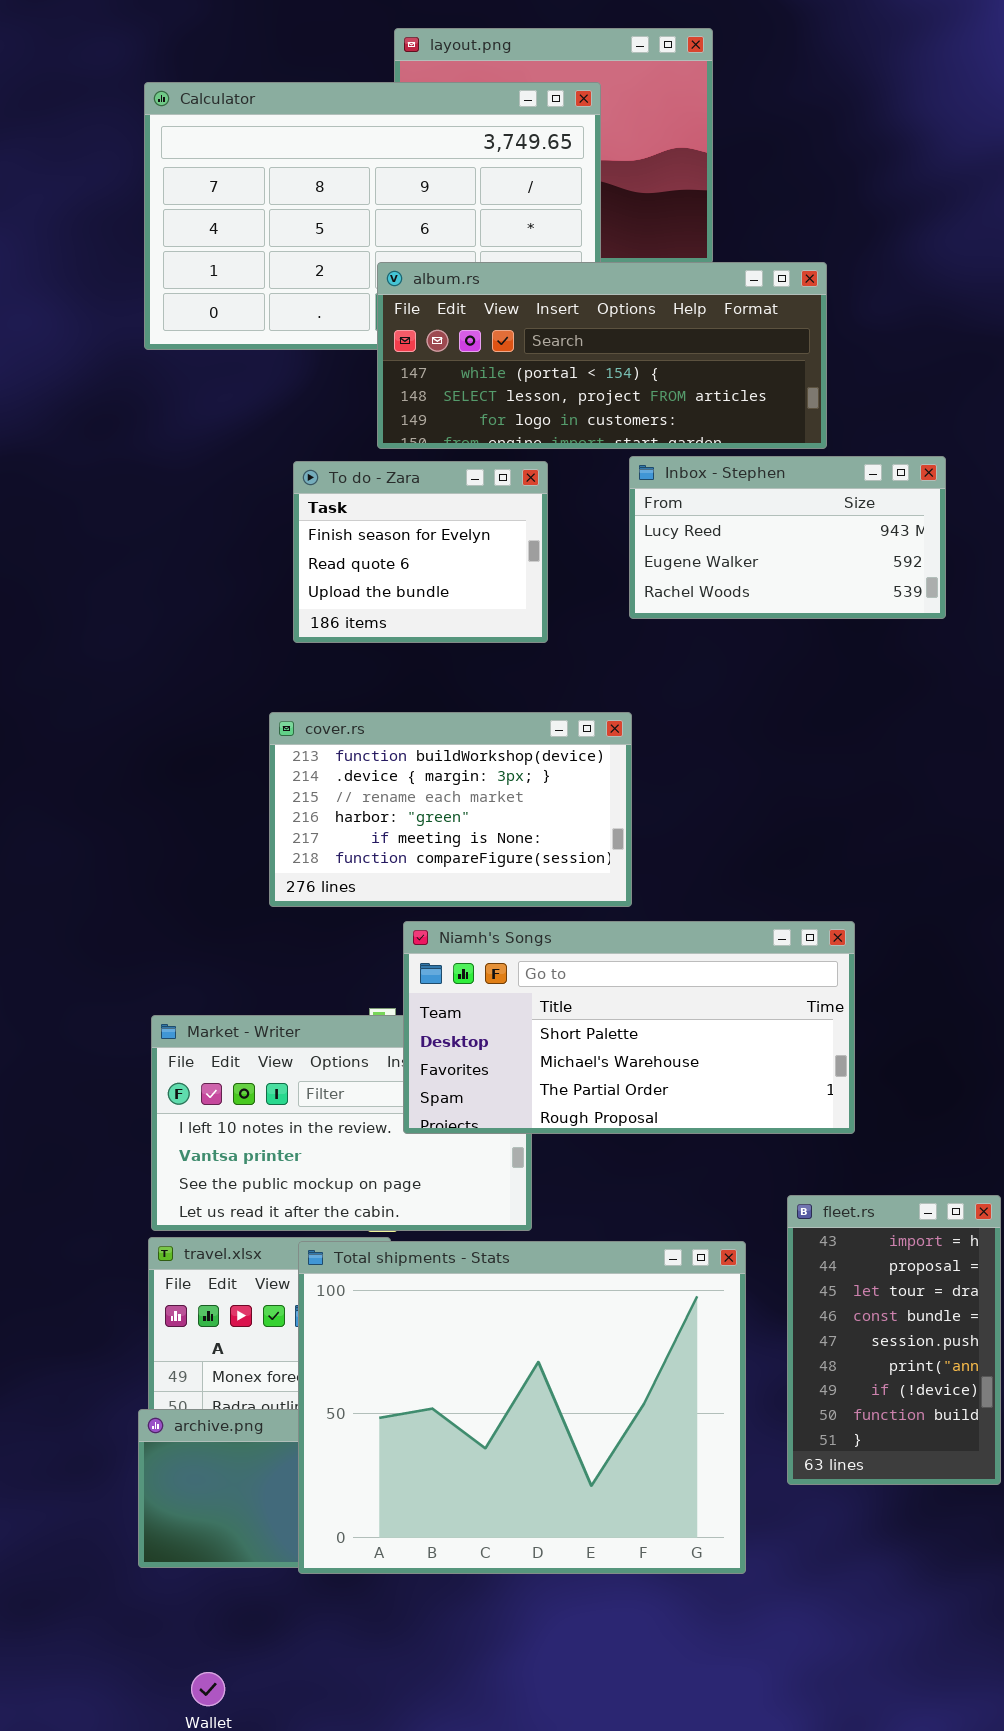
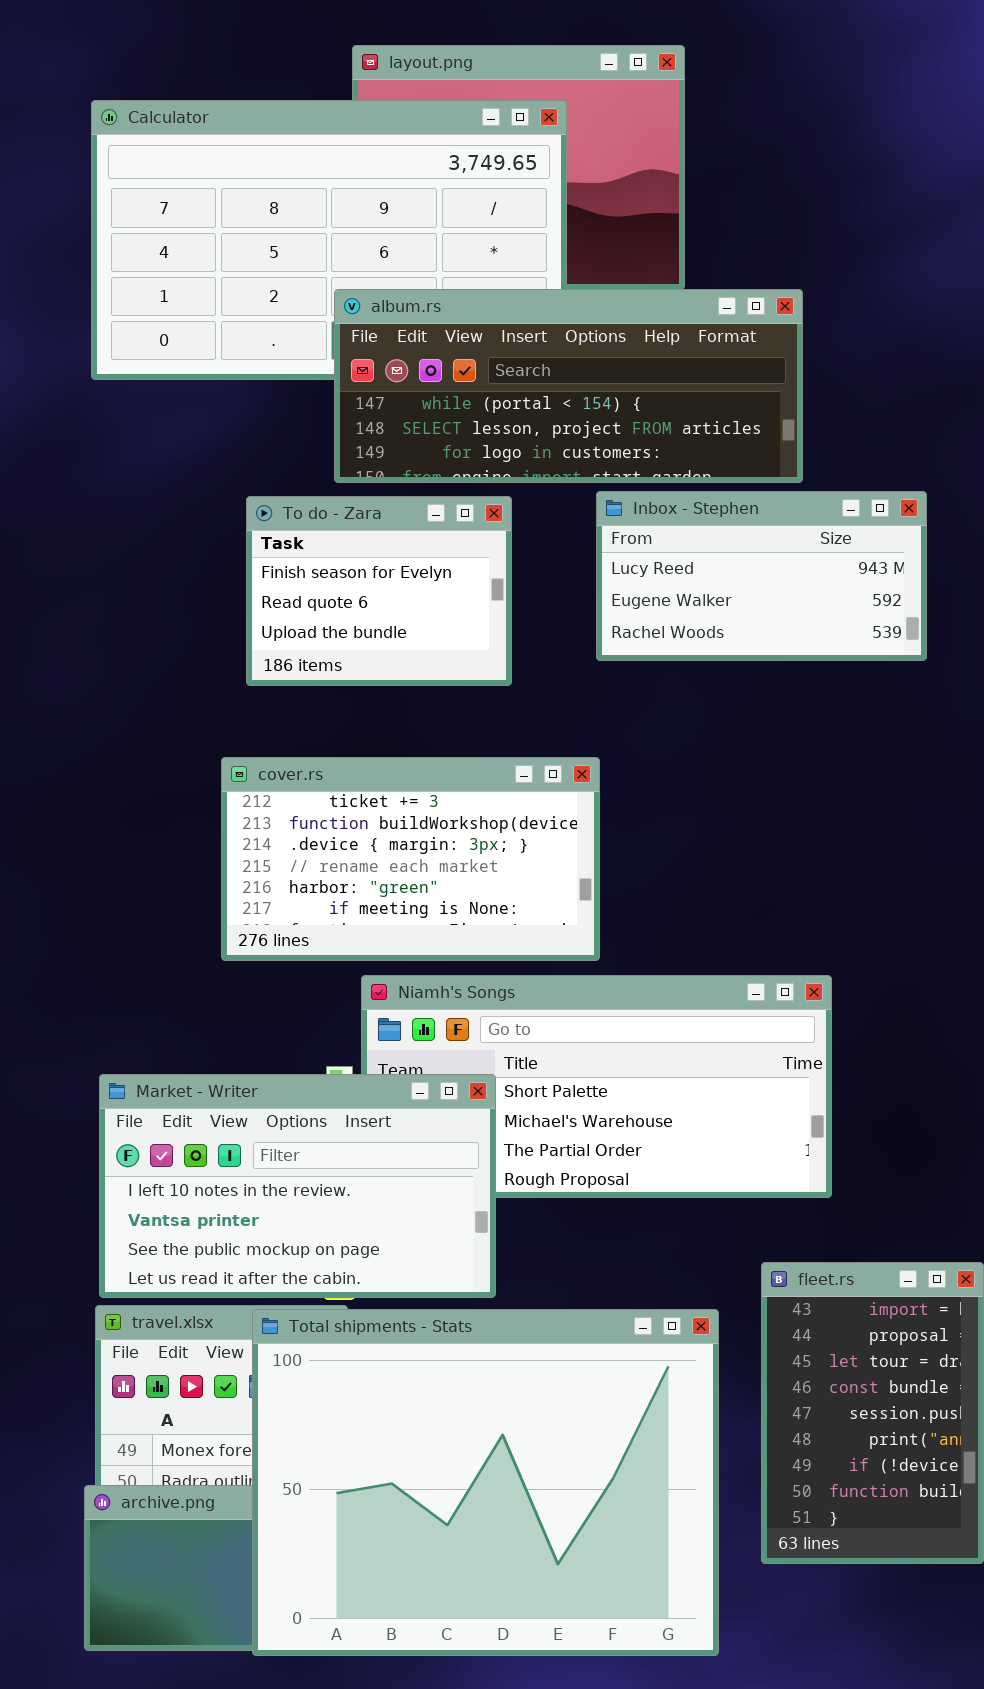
cover.rs: [269,712,632,907] -> [221,757,600,961], scrolled up 1 row
Market - Writer: [151,1015,532,1231] -> [99,1074,496,1298], raised

